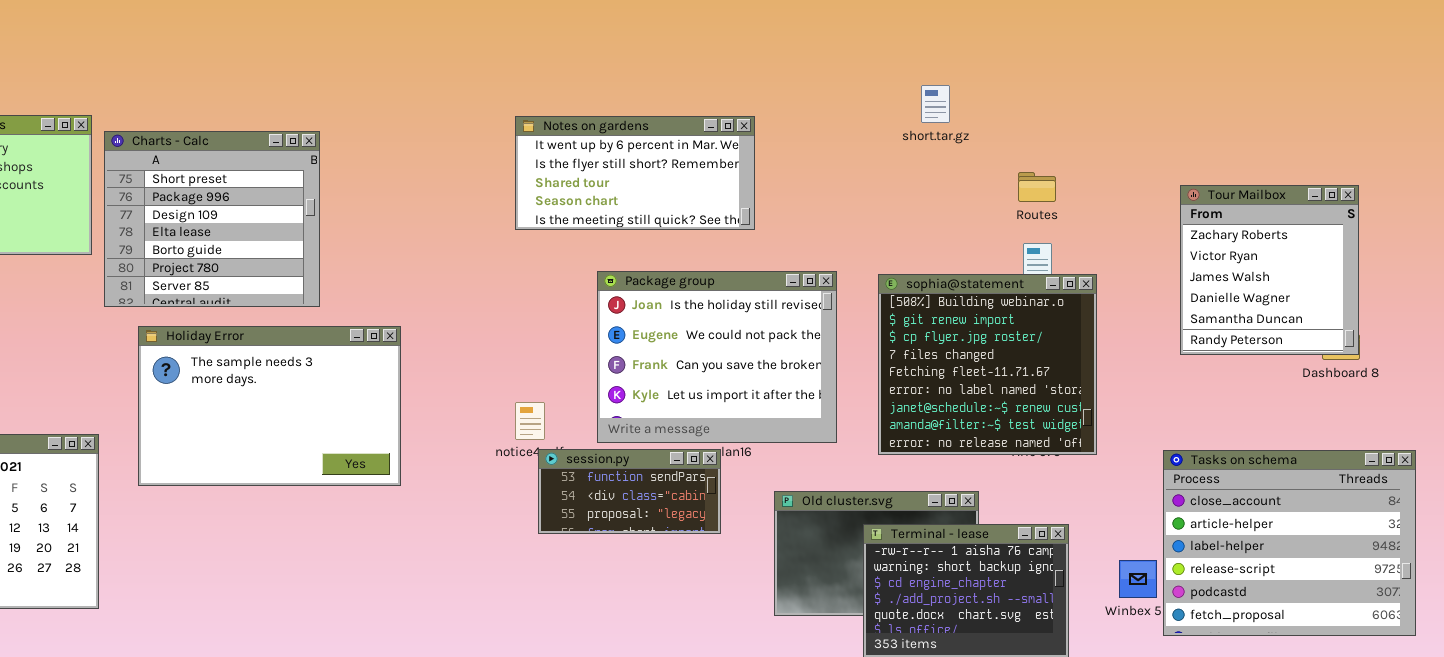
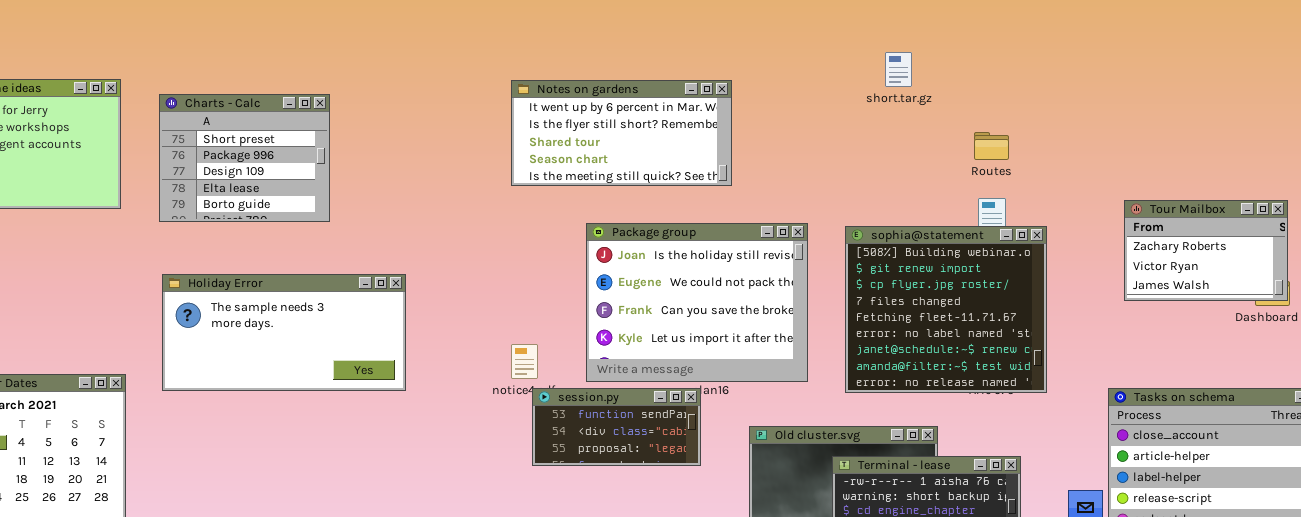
Charts - Calc: [104,131,320,307] -> [159,94,330,222], resized
Tour Mailbox: [1180,185,1359,355] -> [1124,200,1288,301], resized
Holiday Error: [138,326,401,486] -> [162,274,406,391], resized

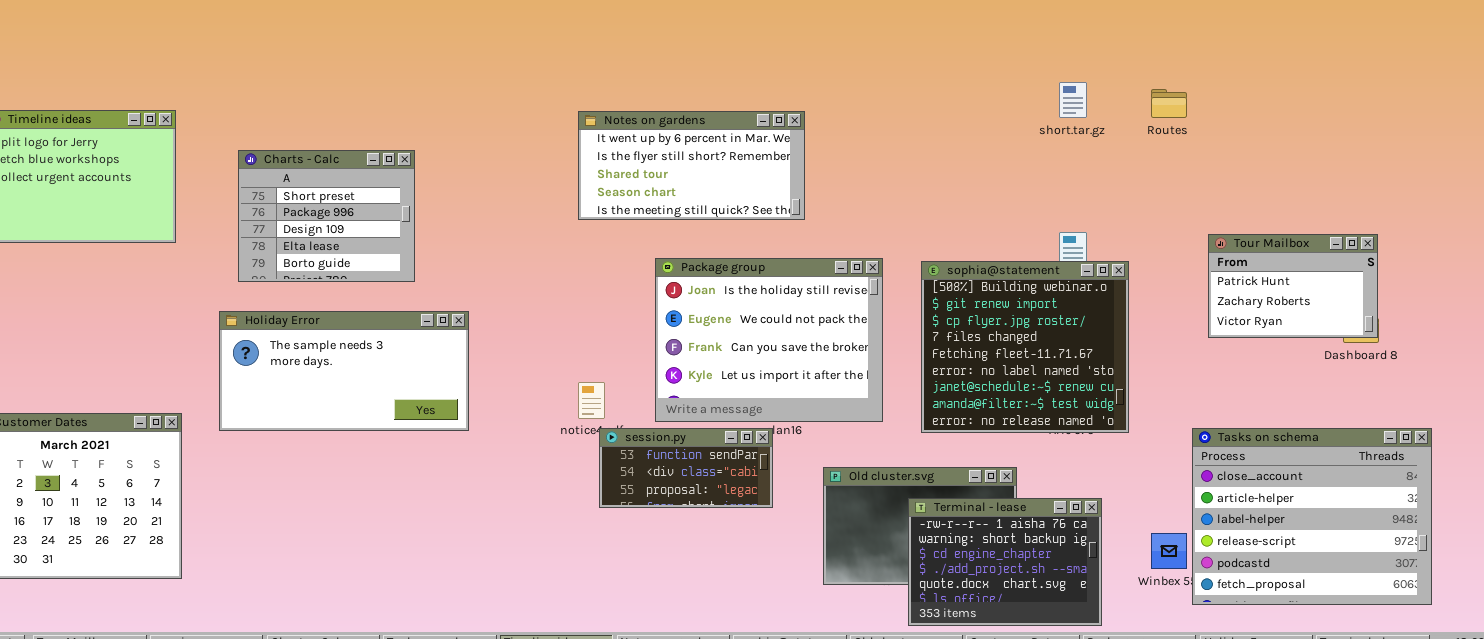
short.tar.gz: [885,52,912,87] -> [1059,82,1087,118], moved
Charts - Calc: [159,94,330,222] -> [238,150,415,282], moved
Routes: [974,132,1009,160] -> [1151,89,1187,118], moved
Tour Mailbox: [1124,200,1288,301] -> [1208,234,1378,338], scrolled up 1 row

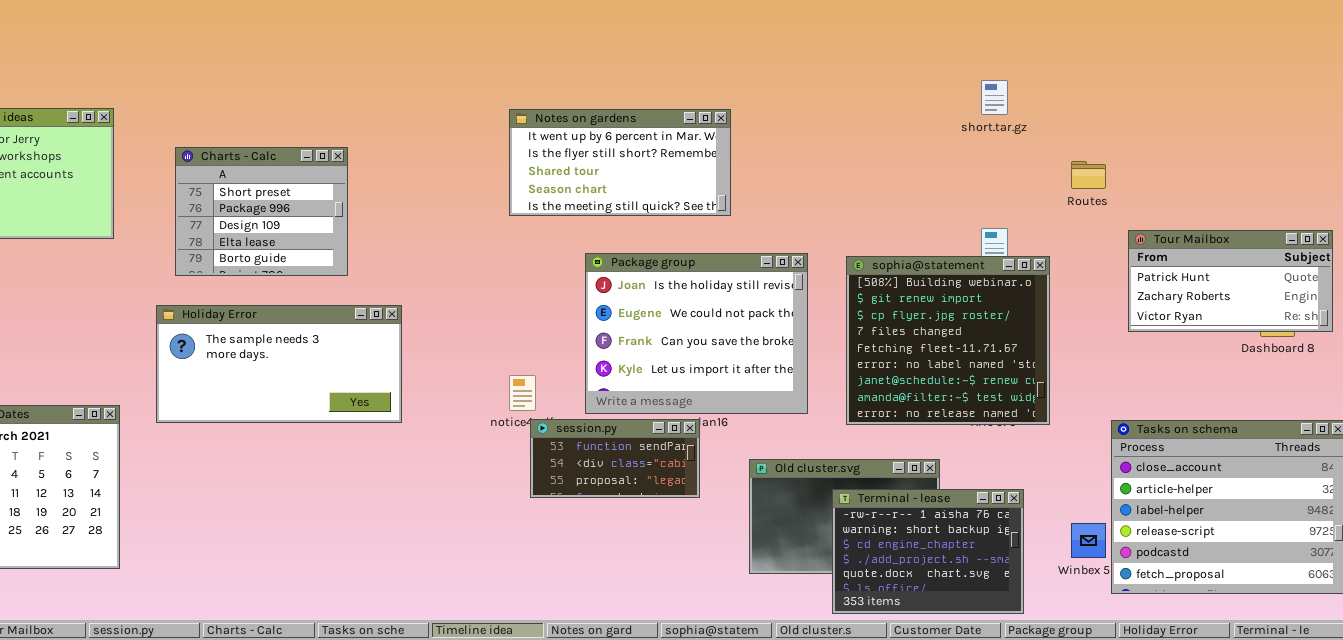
Routes: [1151,89,1187,118] -> [1071,161,1106,189], moved
Tour Mailbox: [1208,234,1378,338] -> [1128,230,1333,332], resized

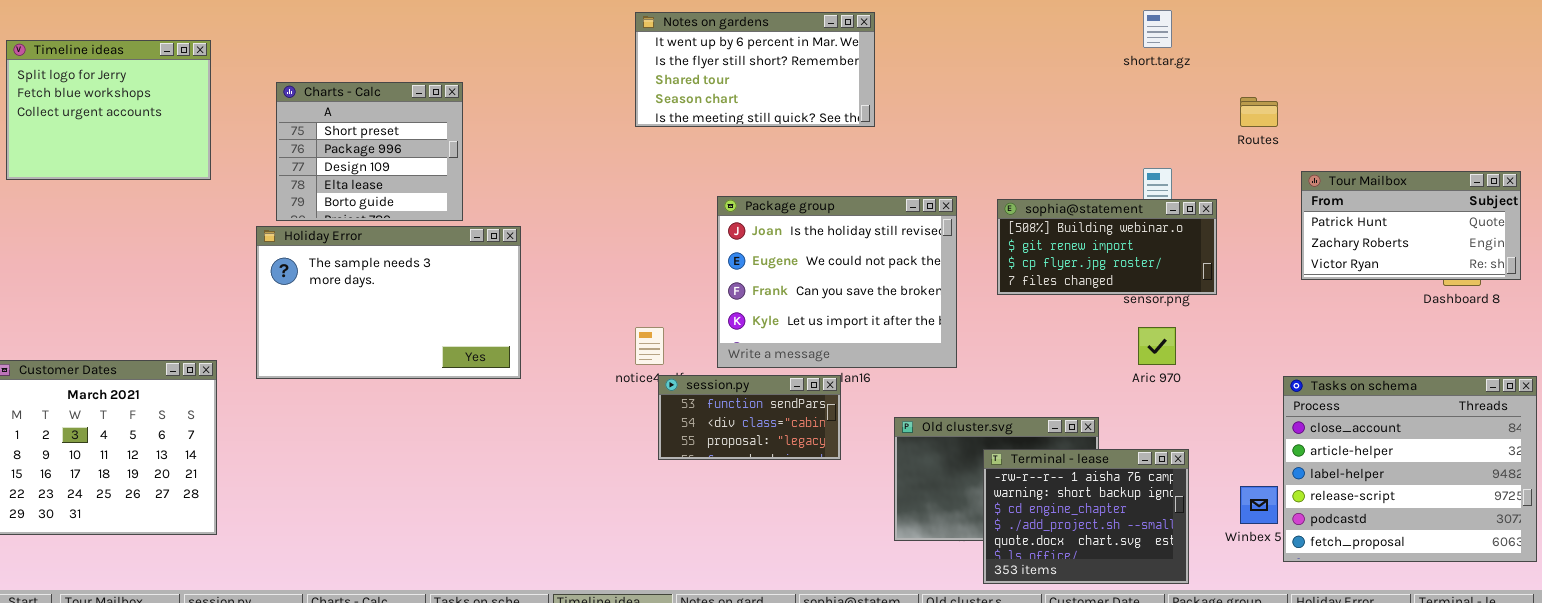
Notes on gardens: [509,109,731,216] -> [635,12,875,127], moved
sophia@statement: [846,256,1050,425] -> [997,199,1217,295], resized
Holiday Error: [156,305,402,423] -> [256,226,521,379], resized

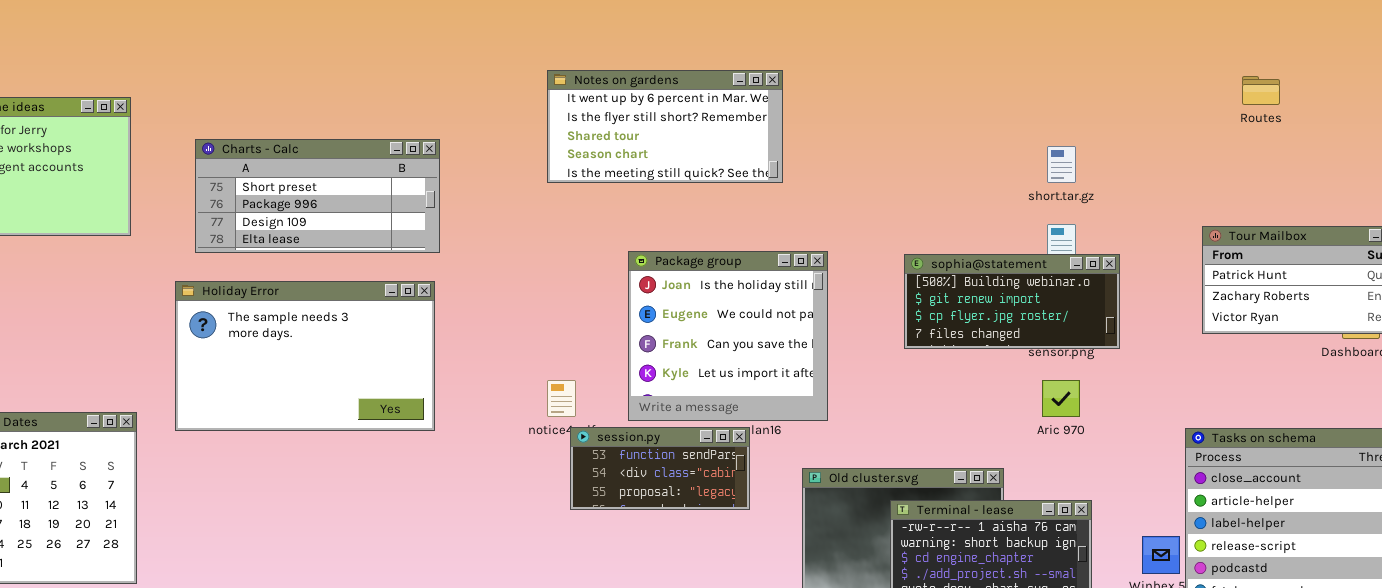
short.tar.gz: [1143,10,1172,48] -> [1047,146,1076,183], moved
Charts - Calc: [276,82,463,221] -> [195,139,440,253], resized
Routes: [1240,97,1278,127] -> [1242,76,1280,105], moved
Package group: [717,196,957,368] -> [628,251,828,421], resized

